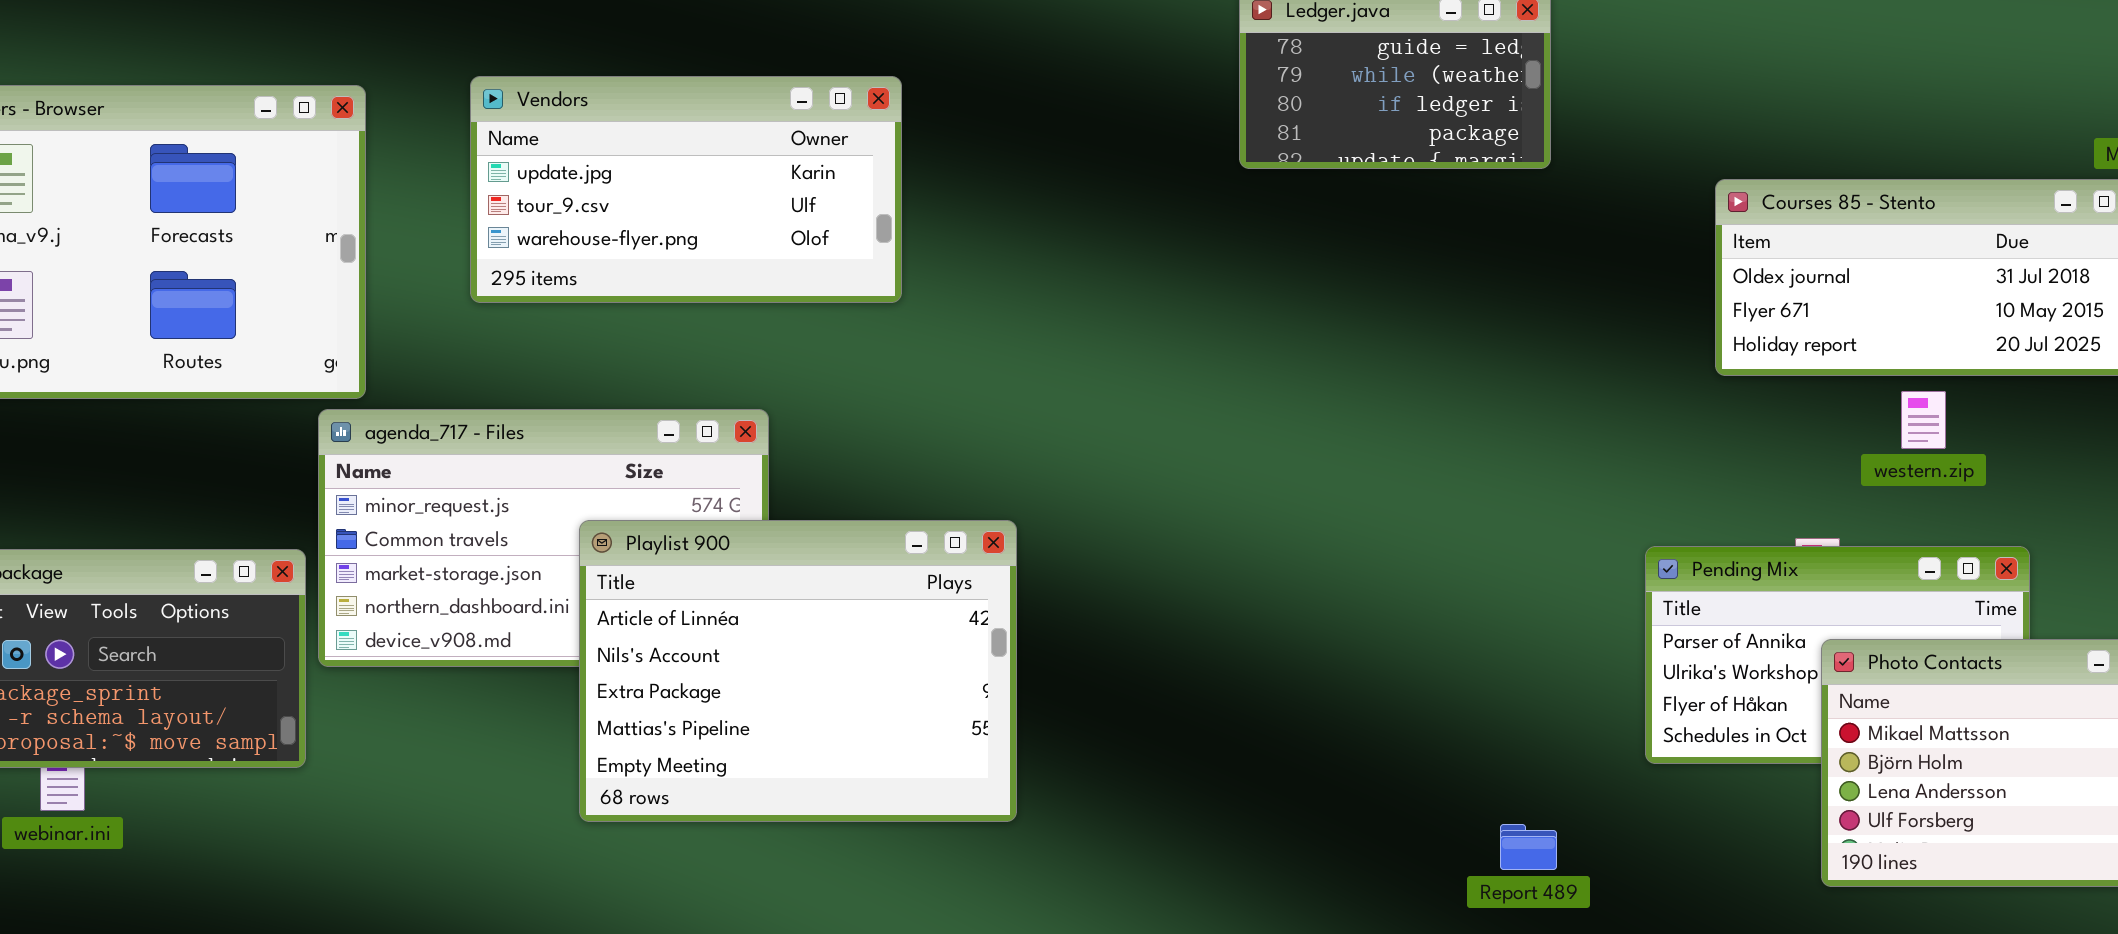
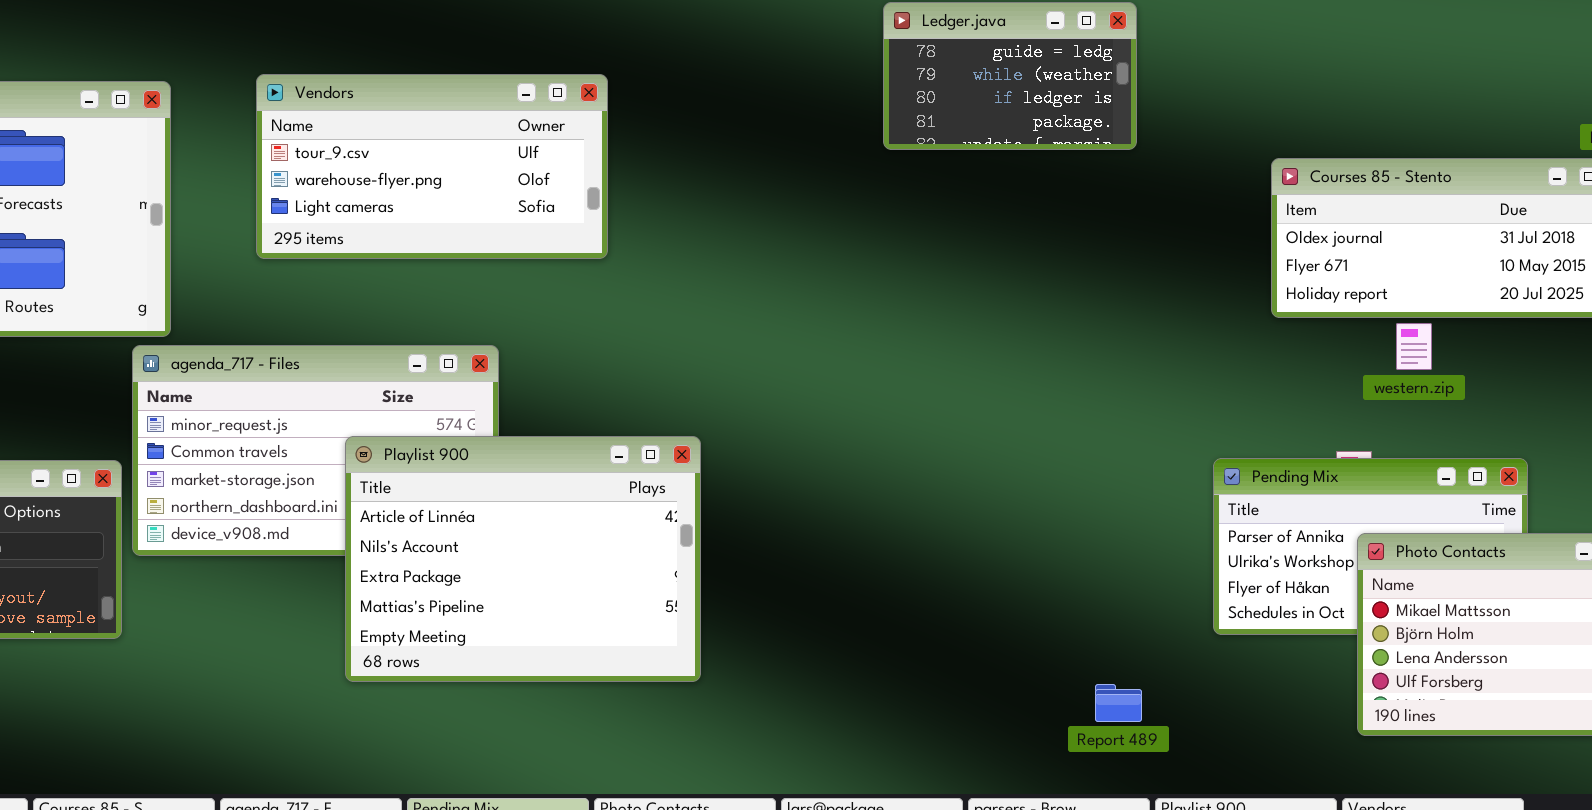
Vendors: [470,76,902,303] -> [256,74,608,259], scrolled down 1 row
western.zip: [1901,391,1946,449] -> [1396,323,1432,370], moved

